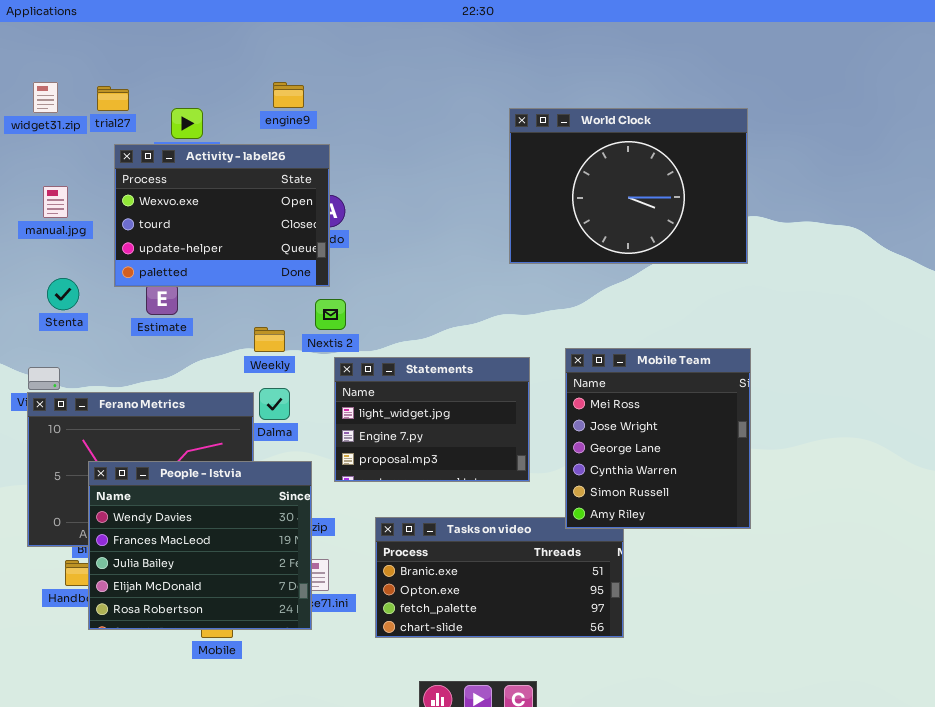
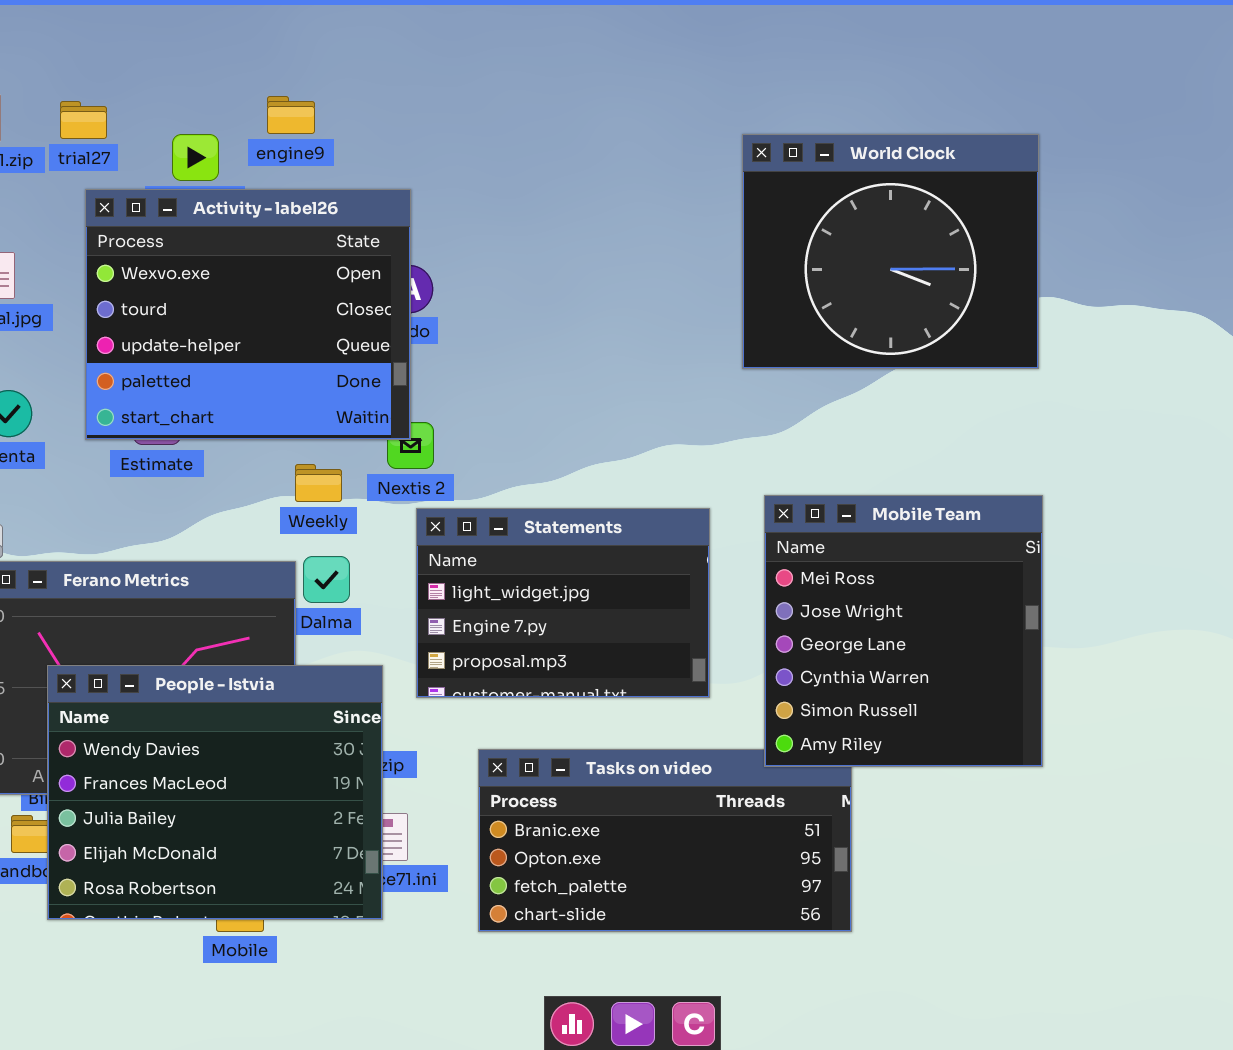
engine9: [273,82,304,108] -> [267,96,315,134], moved
World Clock: [509,108,748,264] -> [742,134,1039,369], resized
Activity - label26: [114,144,330,287] -> [85,189,411,440], resized

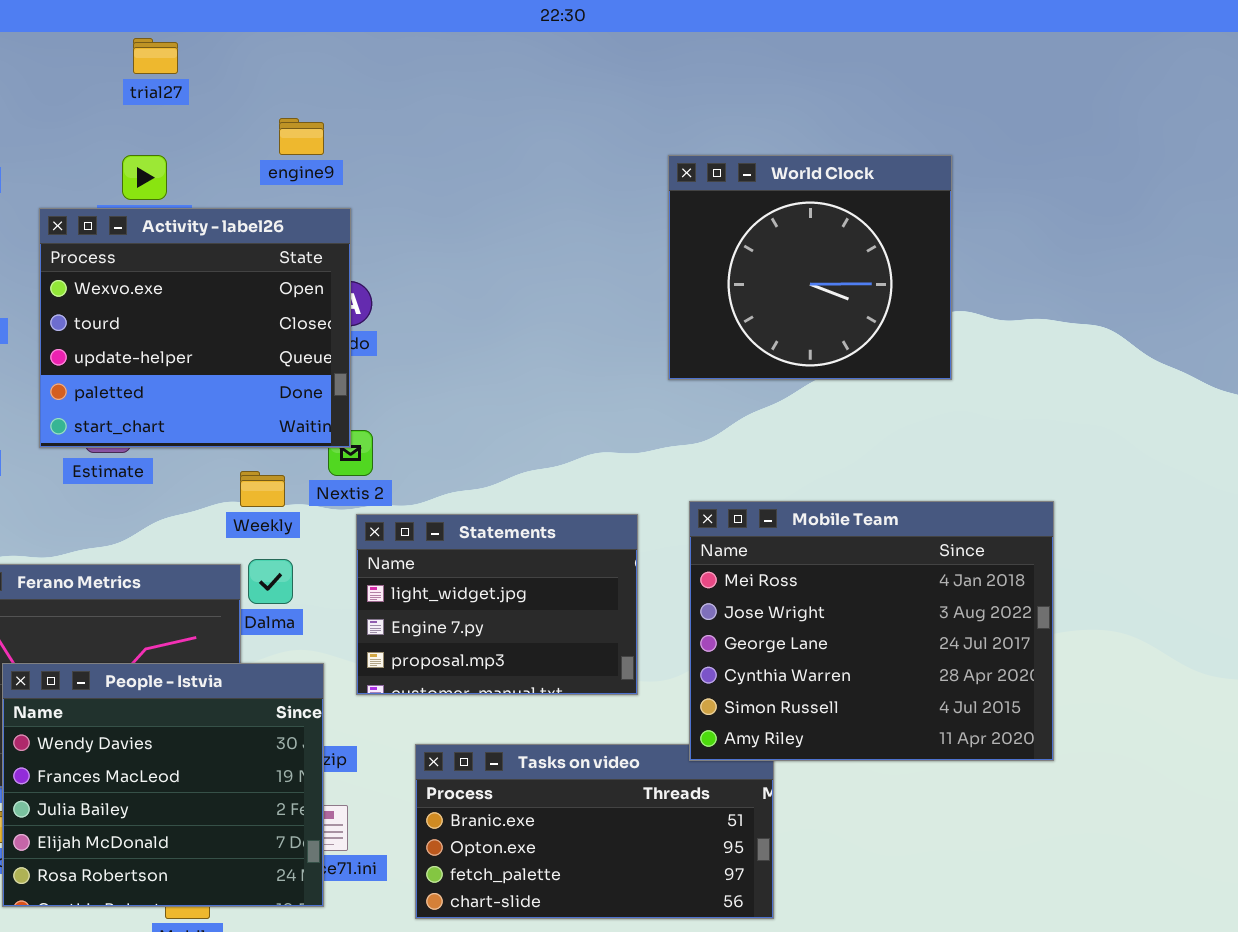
engine9: [267,96,315,134] -> [279,118,324,155], moved
trial27: [60,101,107,139] -> [133,38,178,74], moved
Mobile Team: [764,495,1043,767] -> [689,501,1054,761], resized

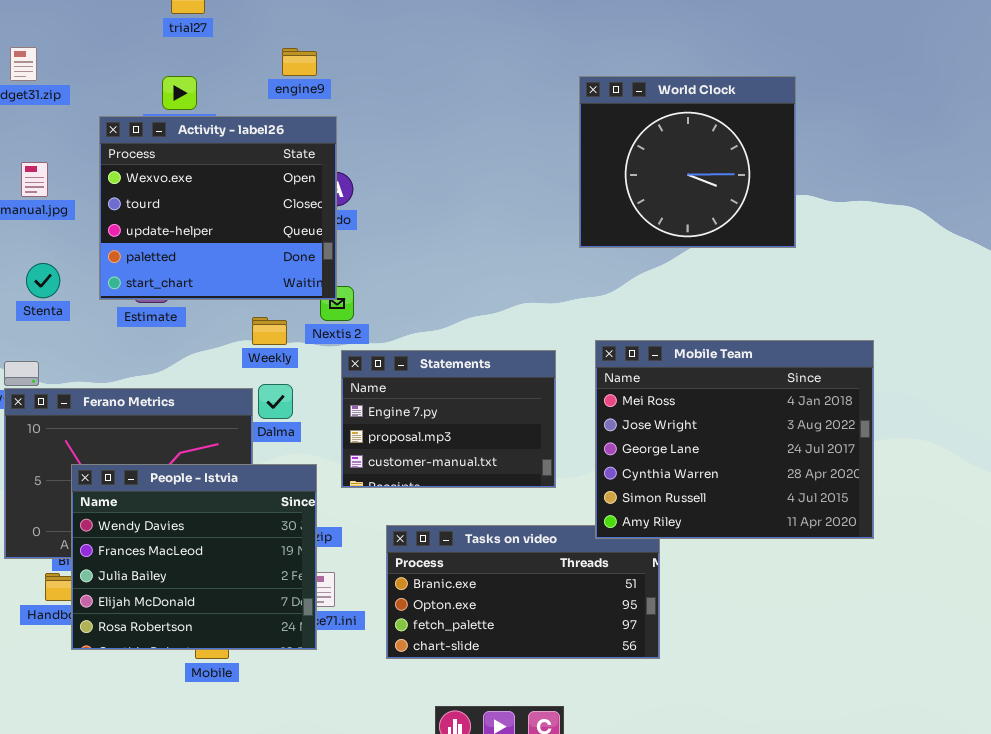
Statements: [356,514,638,695] -> [341,350,556,488], scrolled down 1 row

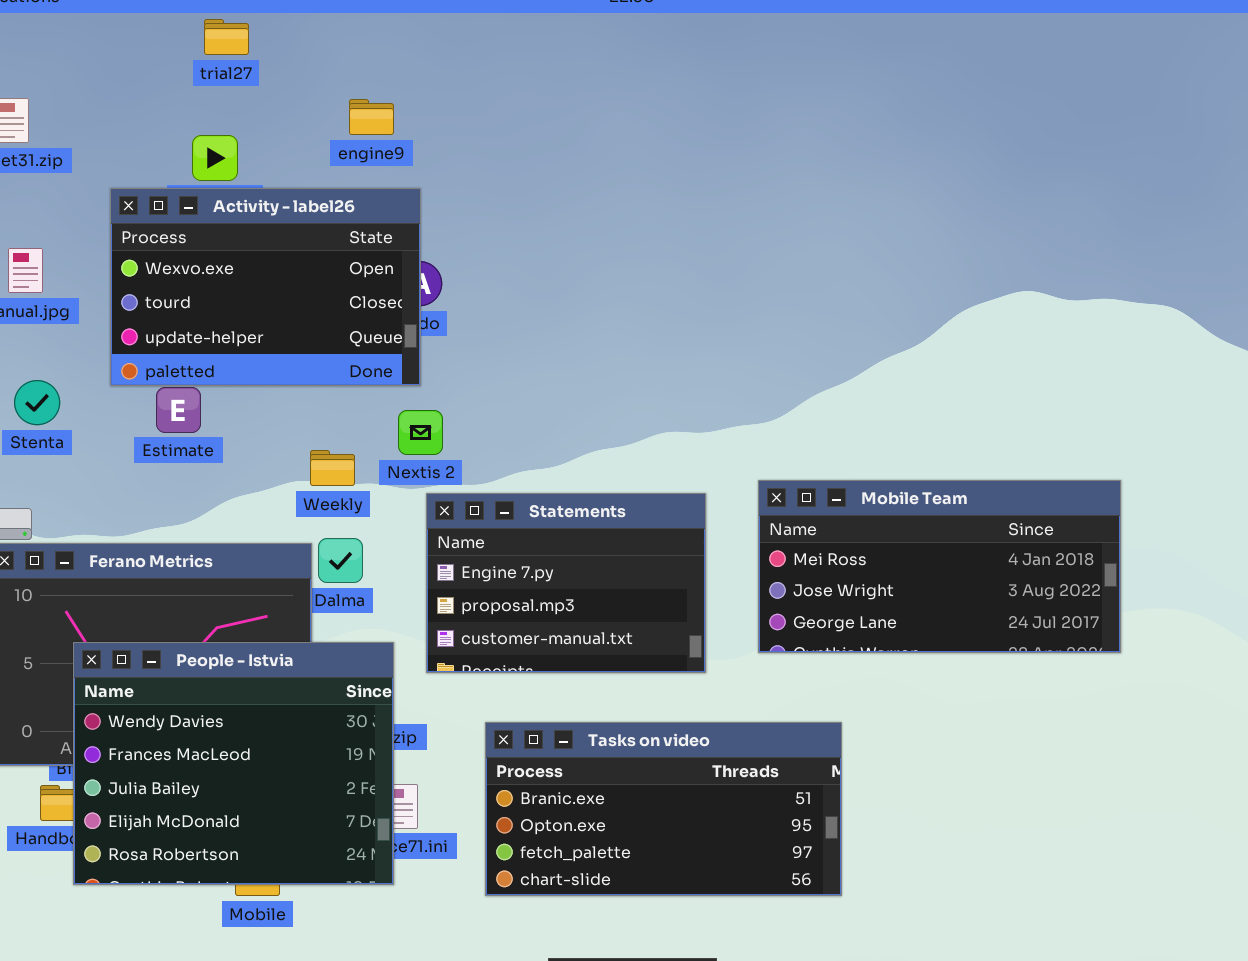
World Clock: [579,76,796,248] -> none, closed
Activity - label26: [99,116,337,300] -> [110,188,421,386], resized
Mobile Team: [595,340,874,539] -> [758,480,1121,653], resized

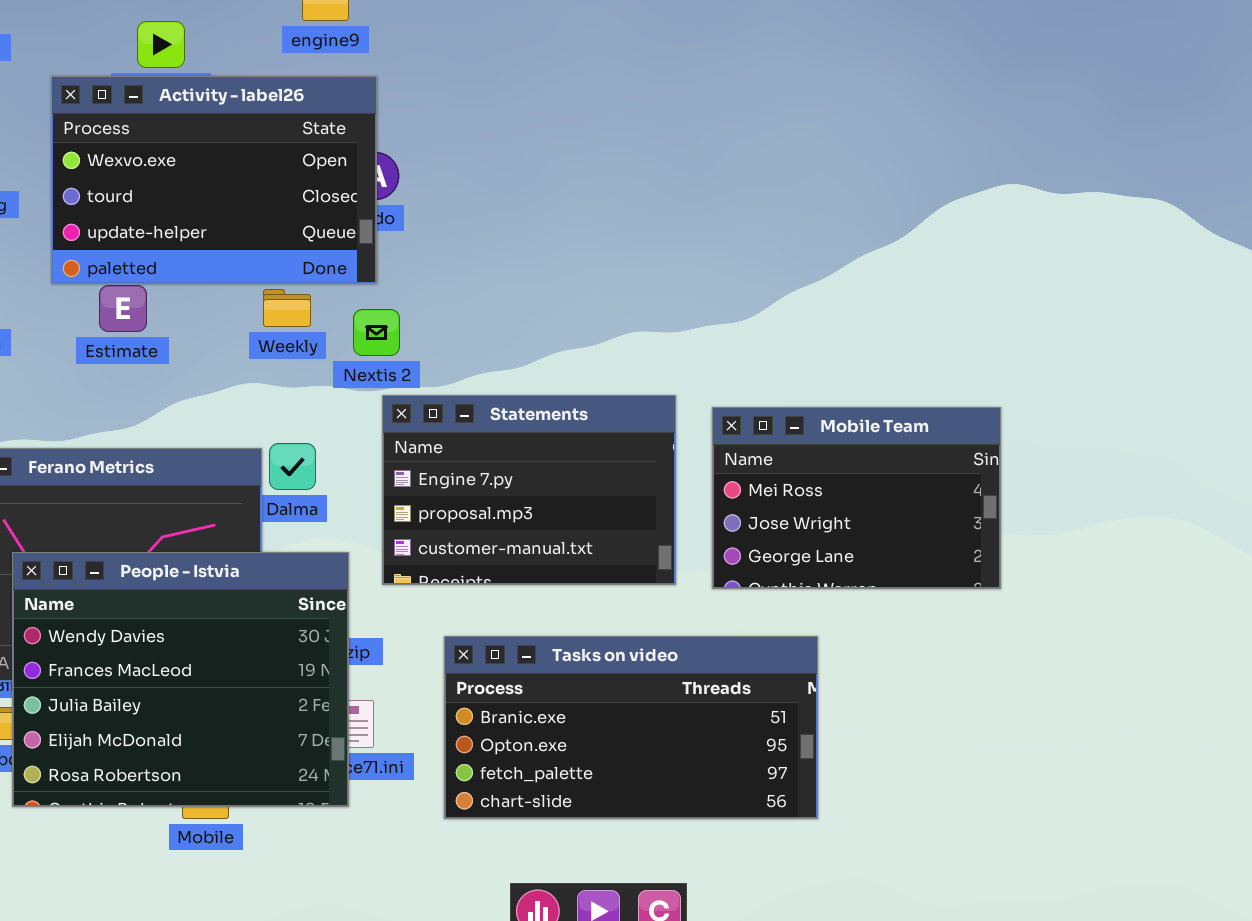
Weekly: [310,450,355,486] -> [263,289,311,327], moved
Mobile Team: [758,480,1121,653] -> [712,407,1001,589], moved, resized

